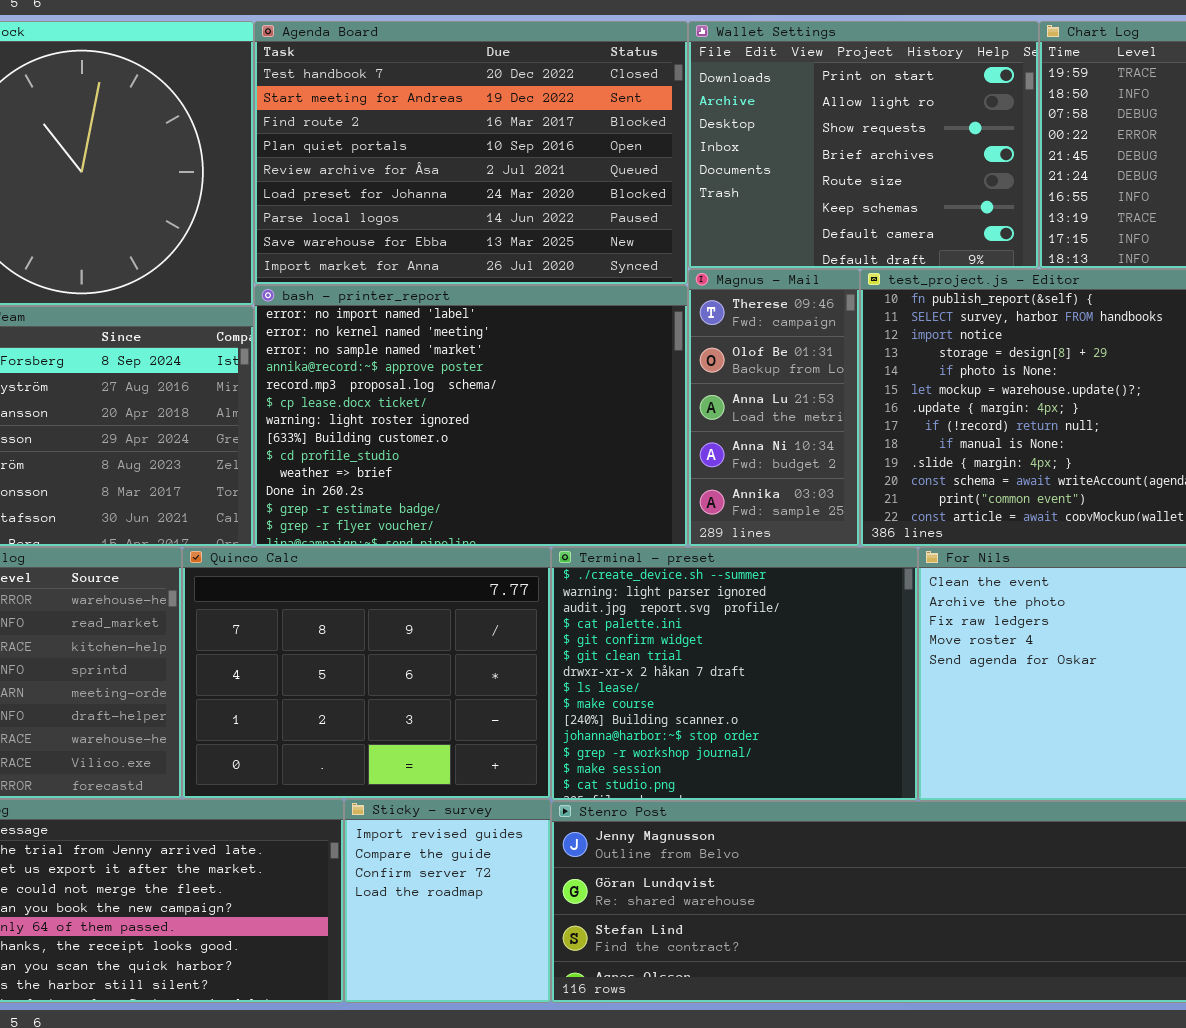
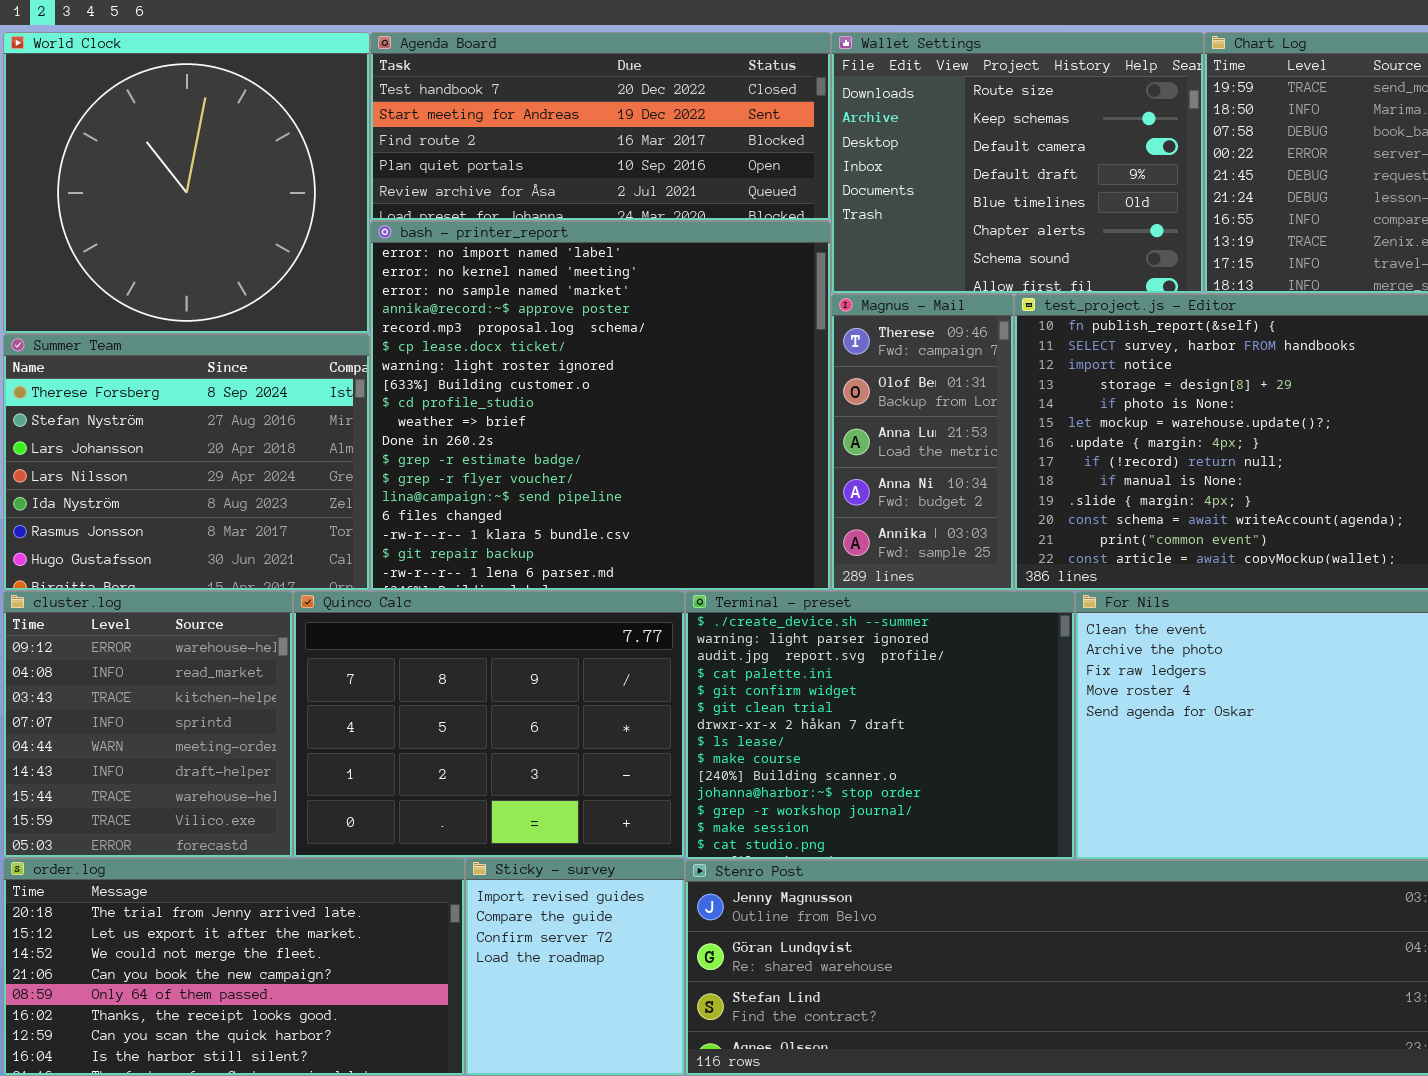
Agenda Board: [254,21,688,285] -> [370,32,831,221], resized
Wallet Settings: [688,21,1039,269] -> [831,32,1204,294], scrolled down 4 rows
bash - printer_report: [254,285,688,547] -> [370,221,831,591], resized

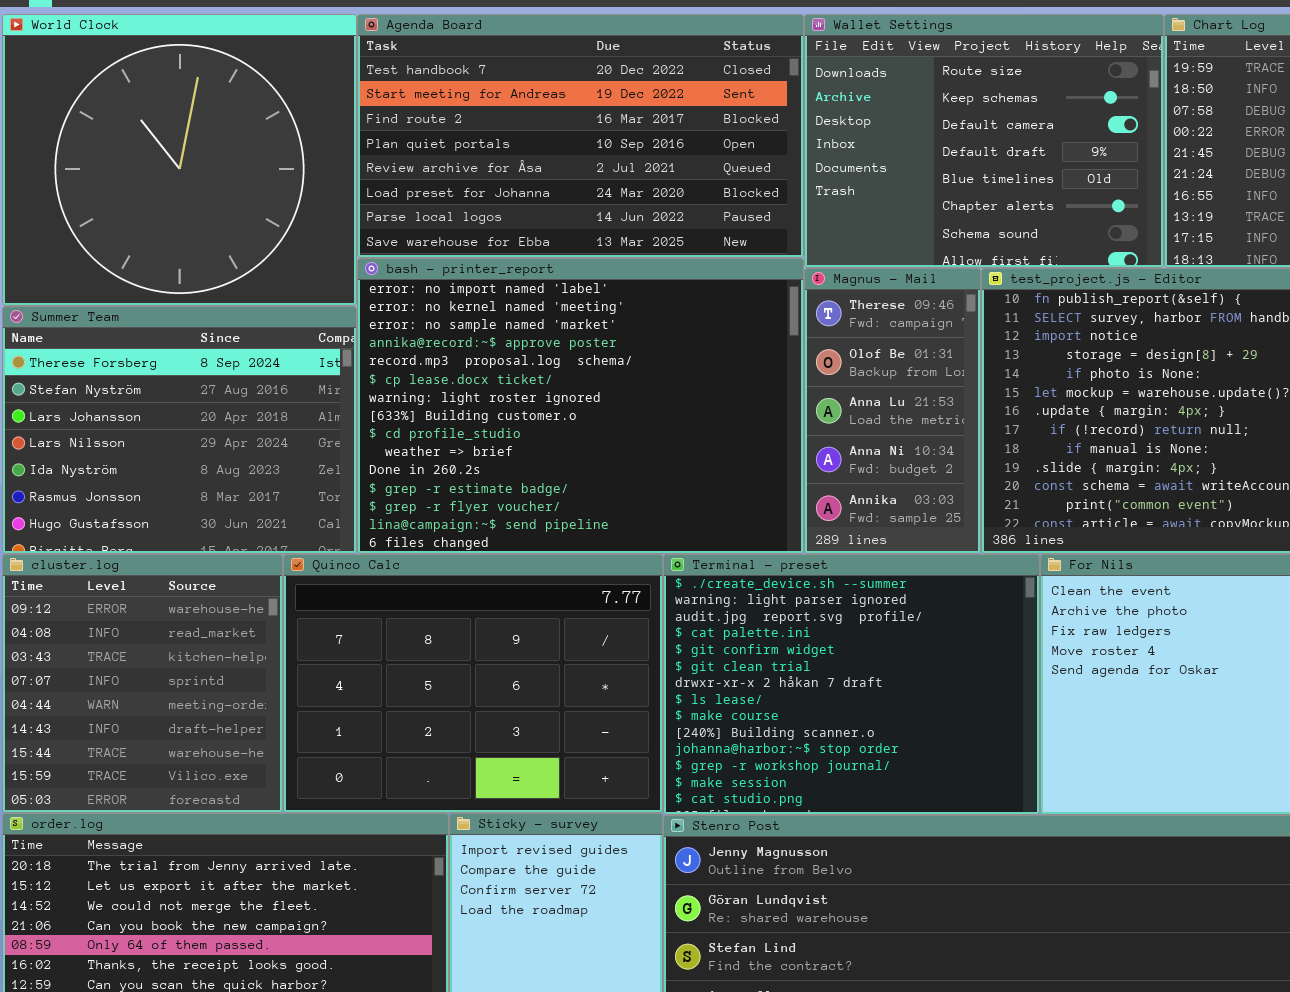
Agenda Board: [370,32,831,221] -> [357,14,804,258], resized
bash - printer_report: [370,221,831,591] -> [357,258,804,554], resized

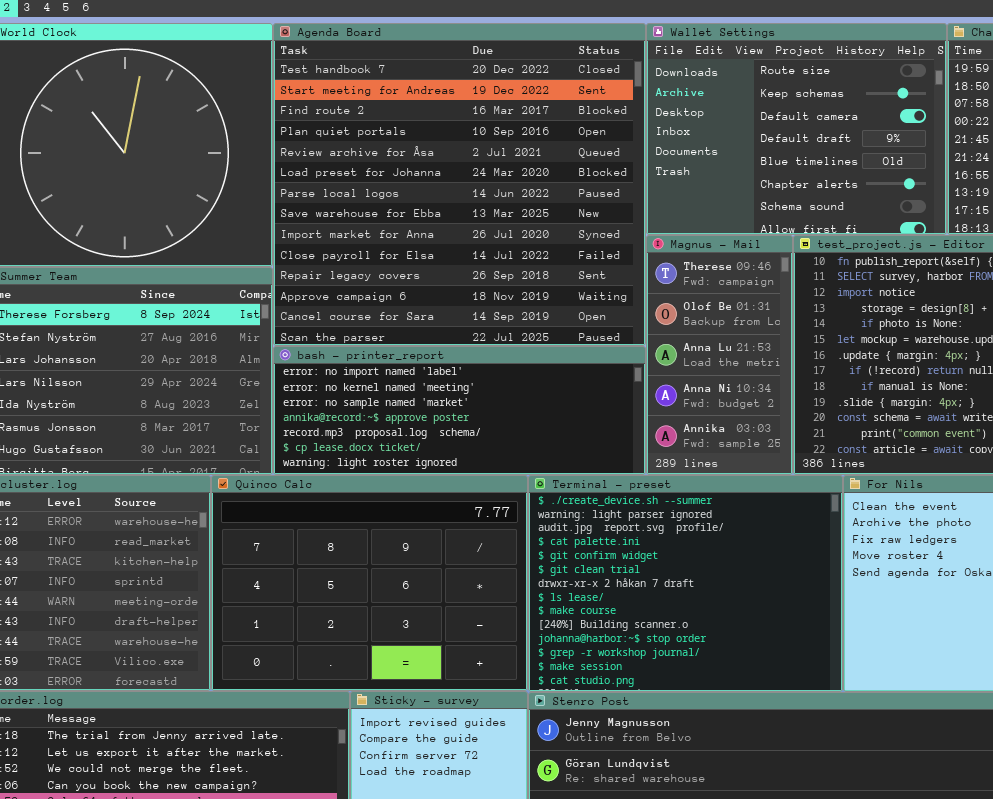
Agenda Board: [357,14,804,258] -> [273,23,646,346], resized
bash - printer_report: [357,258,804,554] -> [273,346,646,475], resized

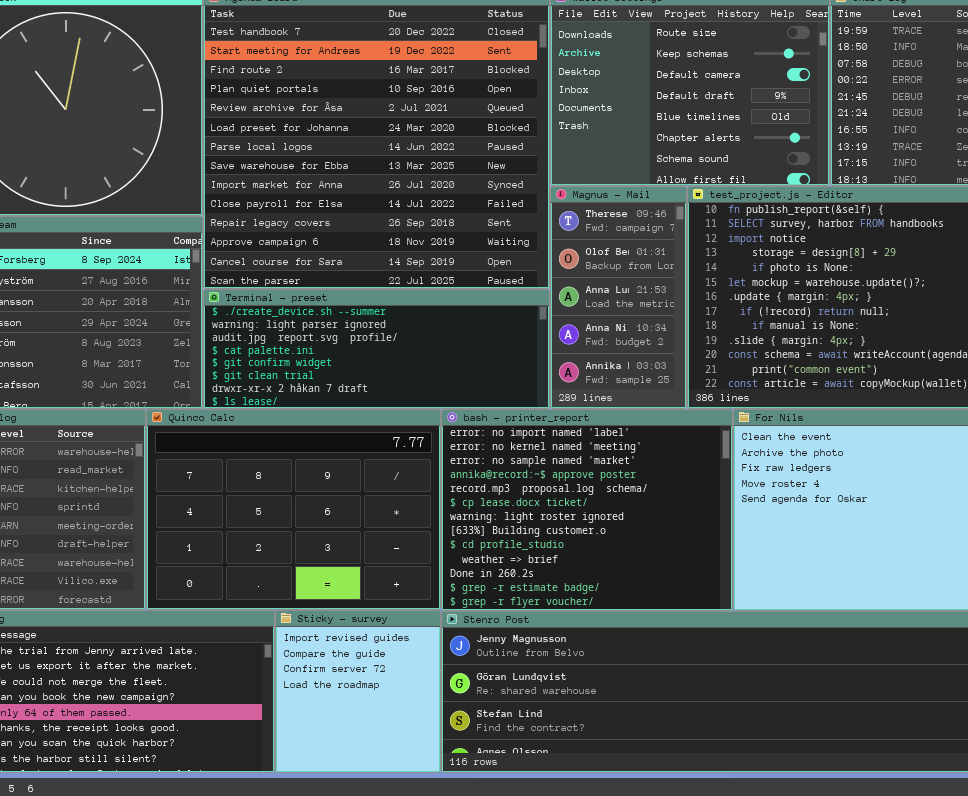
bash - printer_report: [273,346,646,475] -> [441,409,733,611], moved, resized
Terminal - preset: [528,475,843,692] -> [203,289,550,409], moved, resized

